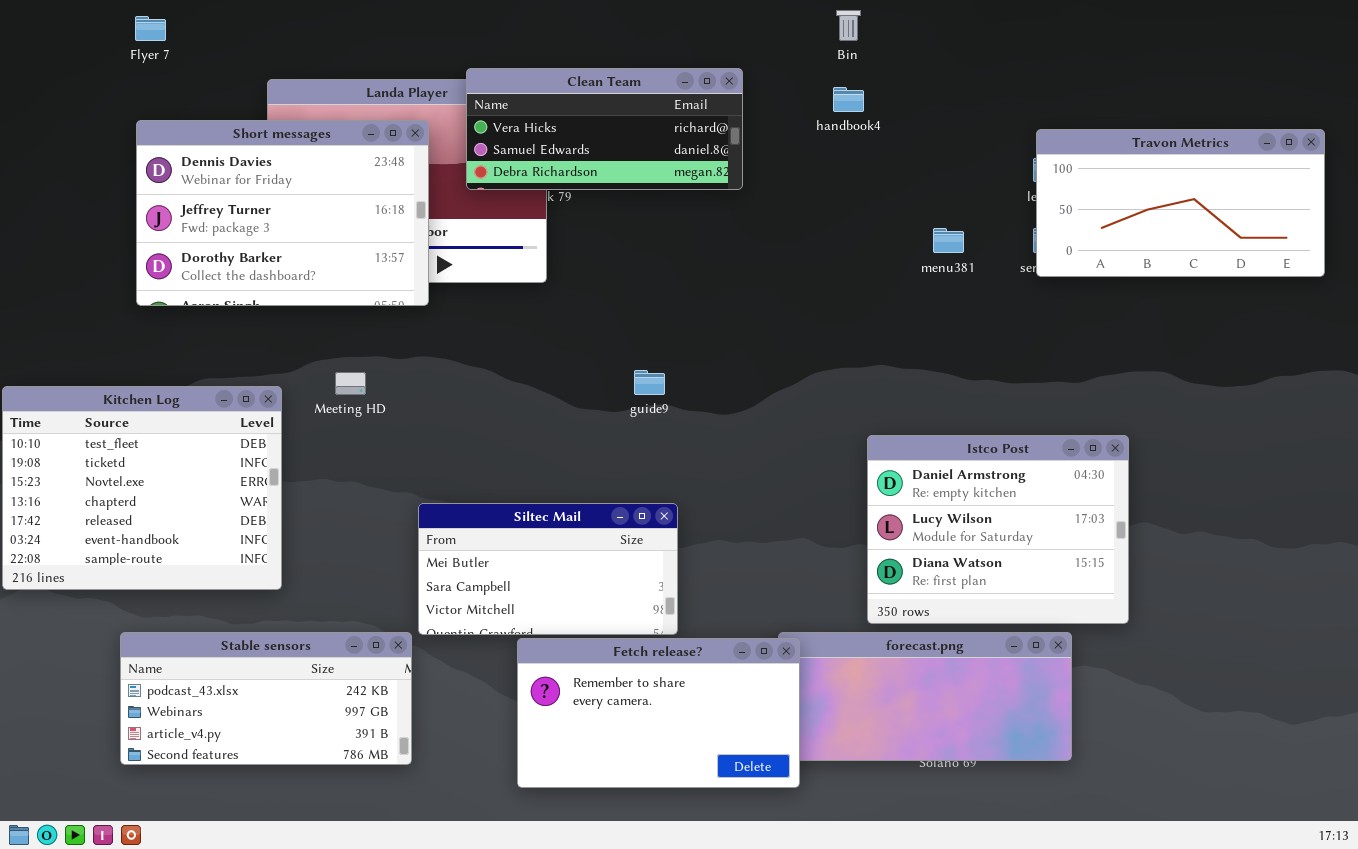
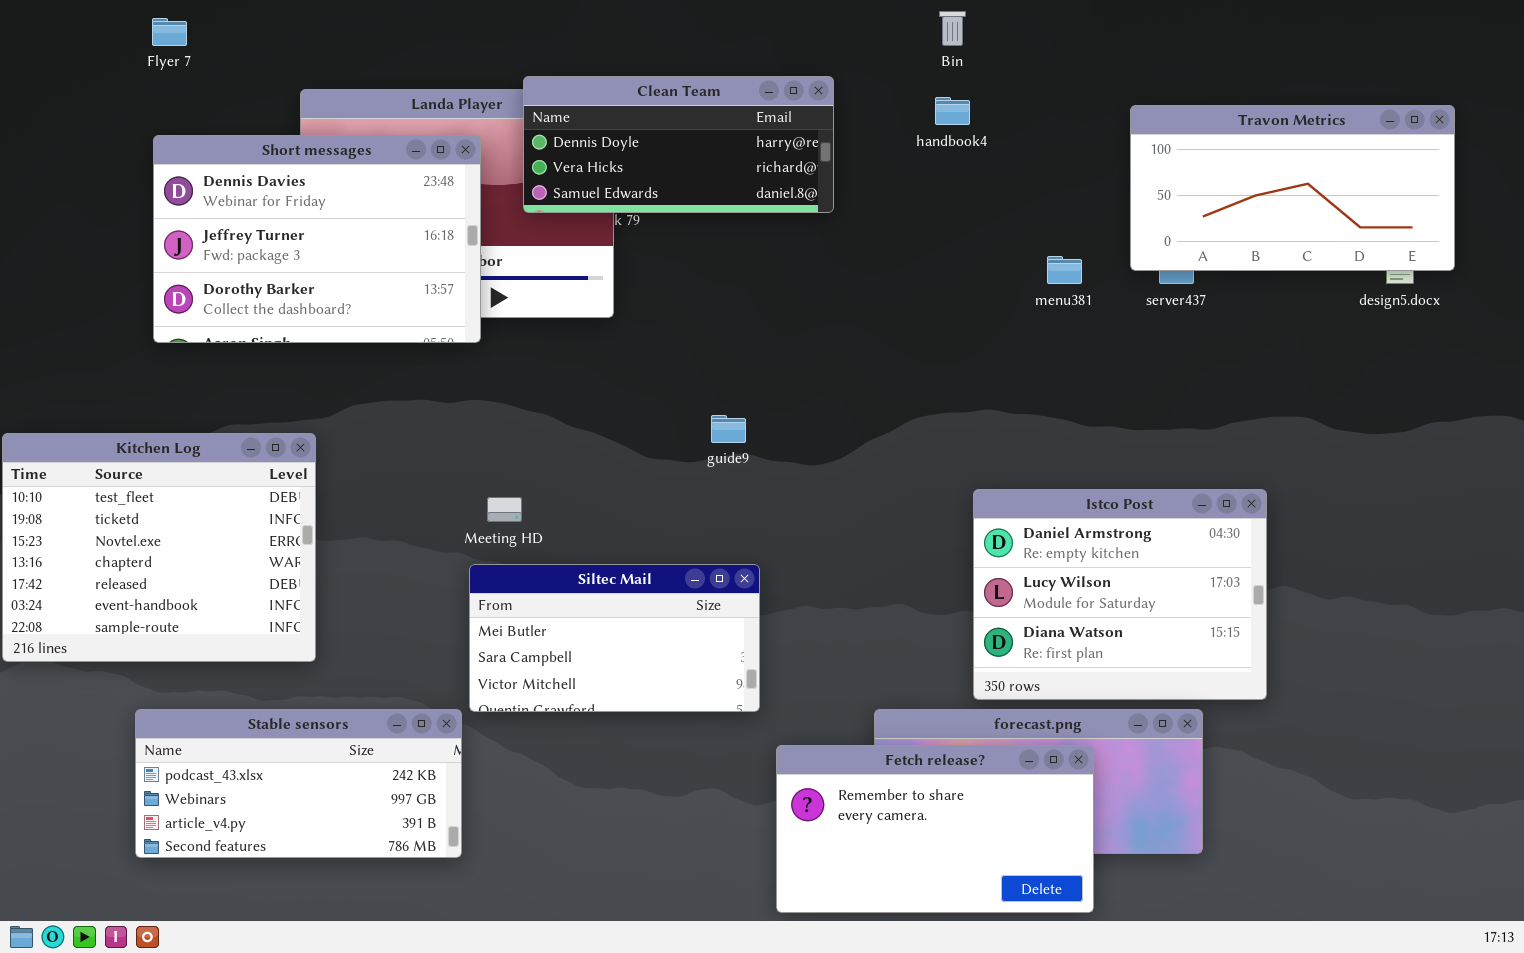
Clean Team: [466,68,743,190] -> [523,76,834,213], scrolled up 1 row
Travon Metrics: [1036,129,1325,277] -> [1130,105,1455,271], moved
Meeting HD: [335,372,366,395] -> [487,497,522,522], moved
Fetch release?: [517,638,800,788] -> [776,745,1094,913], moved

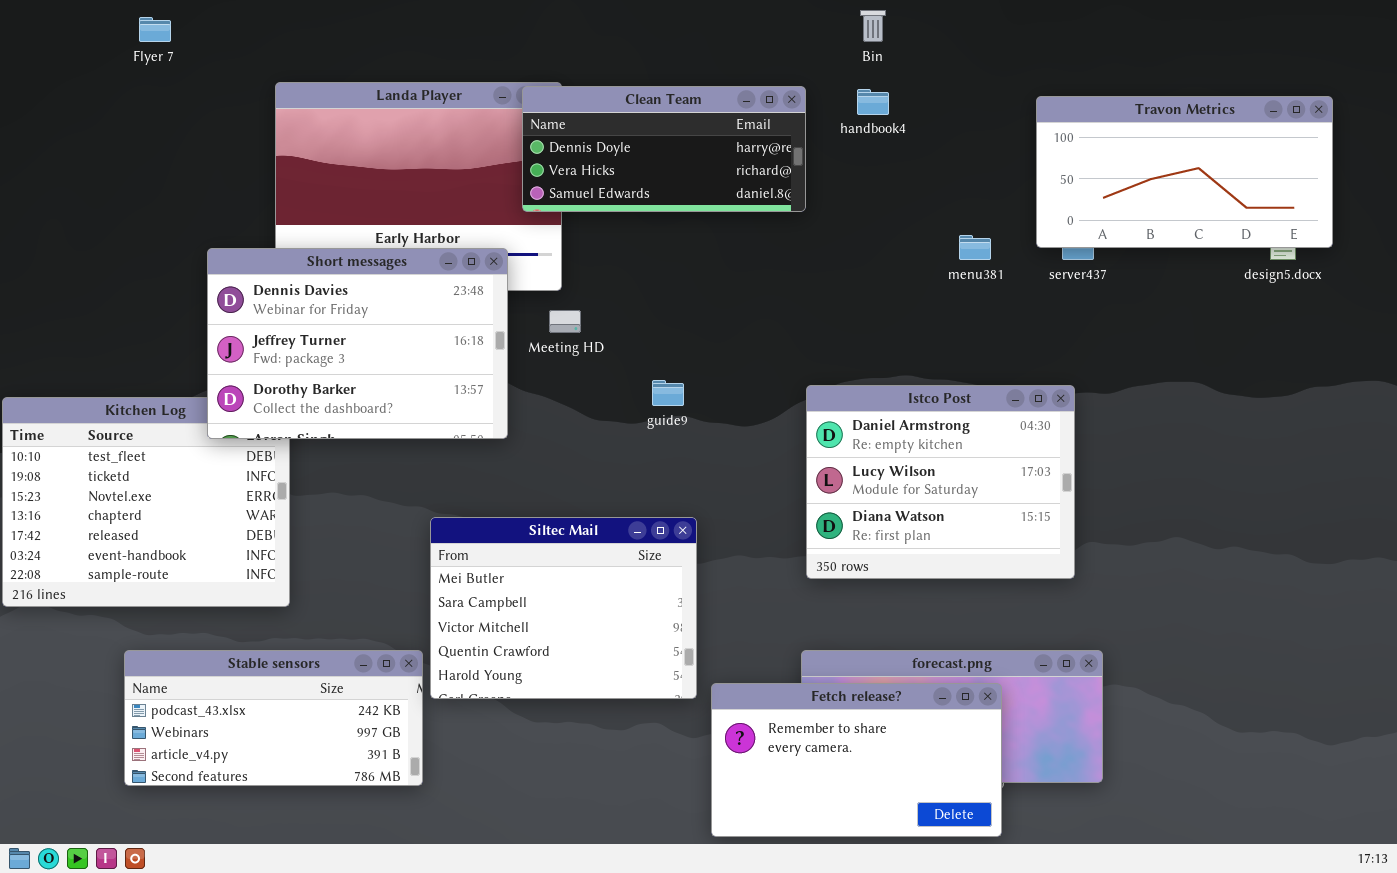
Clean Team: [523,76,834,213] -> [522,86,806,212], moved
Short messages: [153,135,481,343] -> [207,248,508,439], moved
Istco Post: [973,489,1267,700] -> [806,385,1075,579], moved
Meeting HD: [487,497,522,522] -> [549,310,581,333], moved
Siltec Mail: [469,564,760,712] -> [430,517,697,699], resized

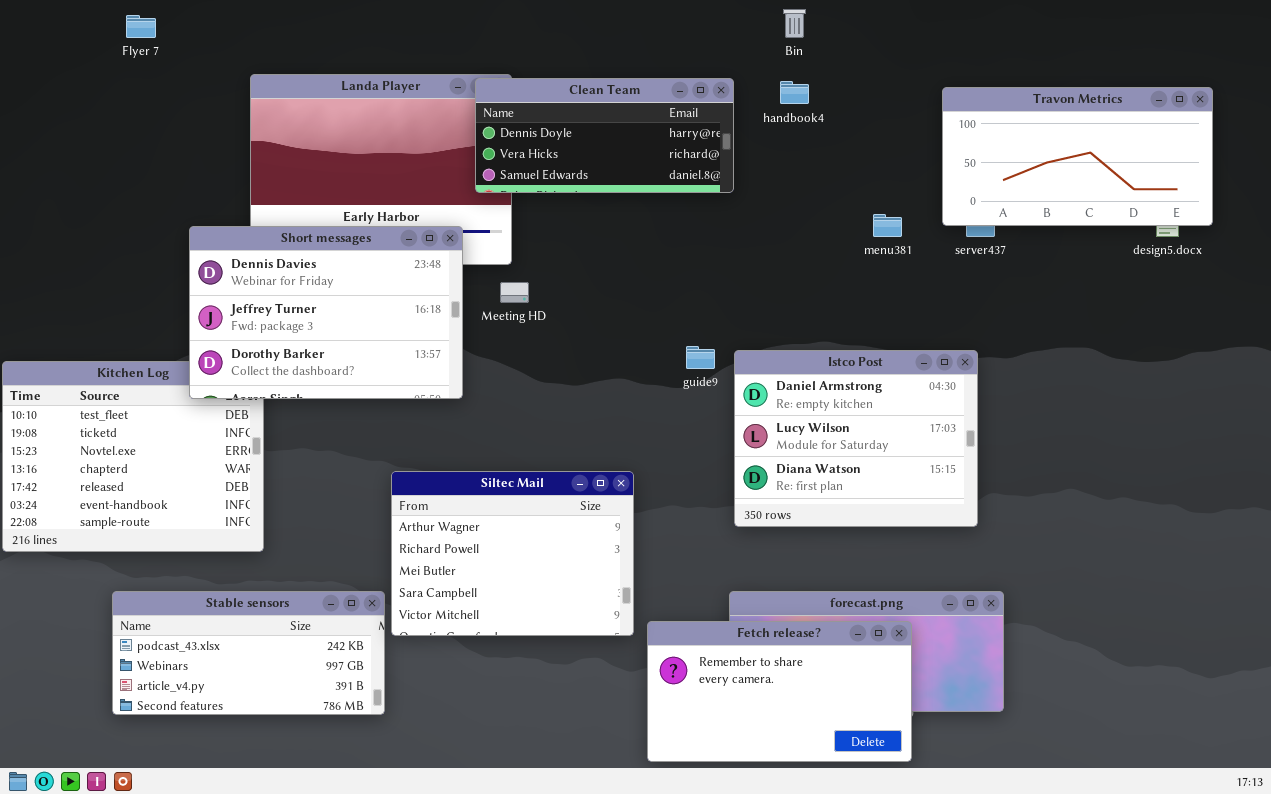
guide9: [652,380,684,406] -> [686,346,715,369], moved
Siltec Mail: [430,517,697,699] -> [391,471,634,636], scrolled up 2 rows

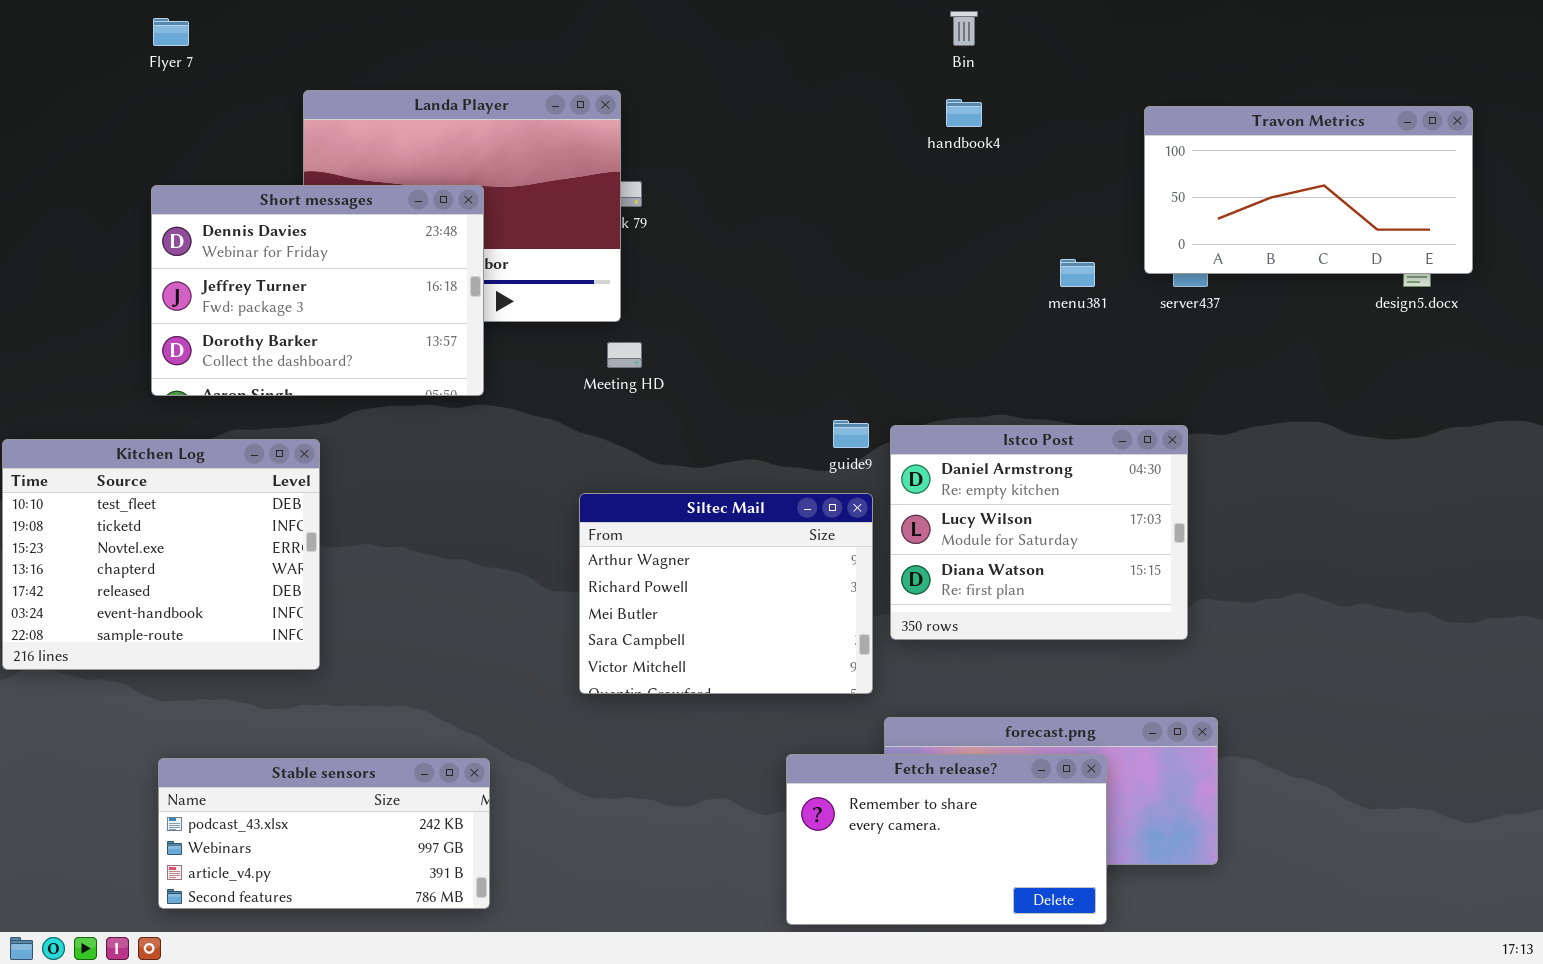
Clean Team: [475,78,734,193] -> none, closed
Short messages: [189,226,463,399] -> [151,185,484,396], moved
Siltec Mail: [391,471,634,636] -> [579,493,873,694], moved
Stable sensors: [112,591,385,715] -> [158,758,490,909], moved

